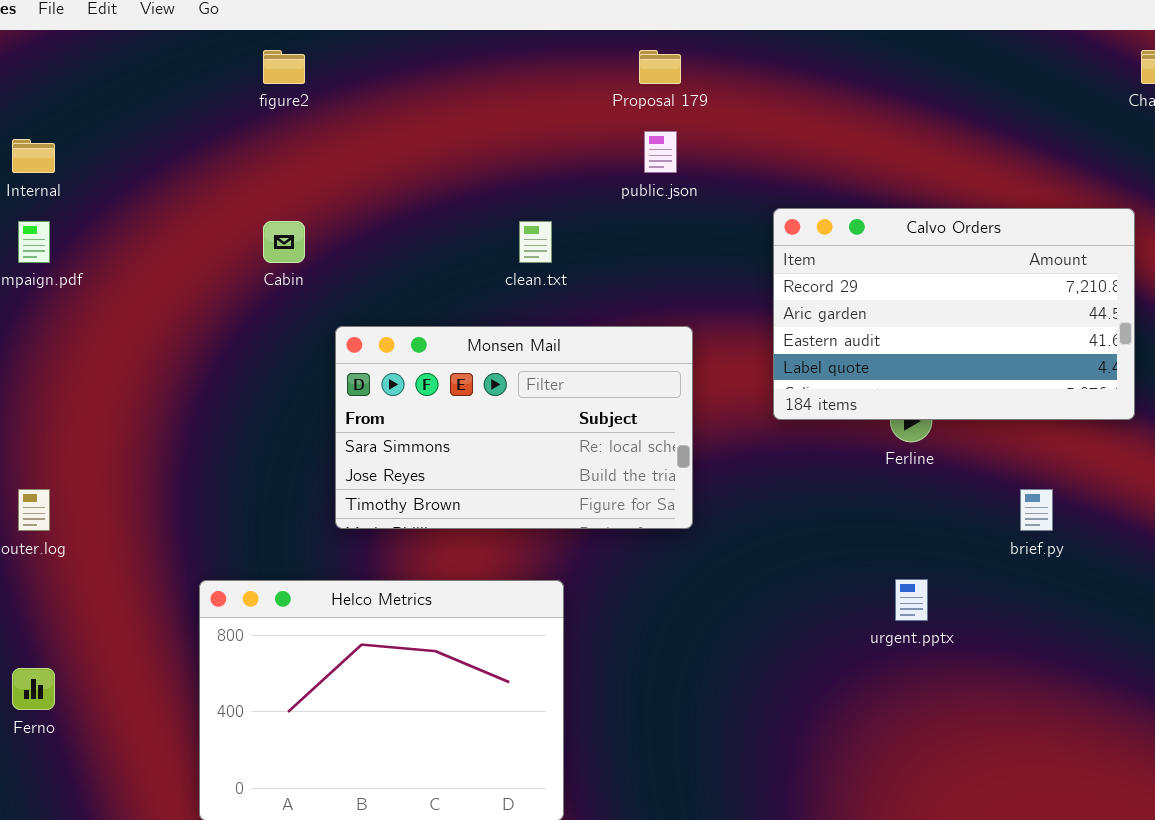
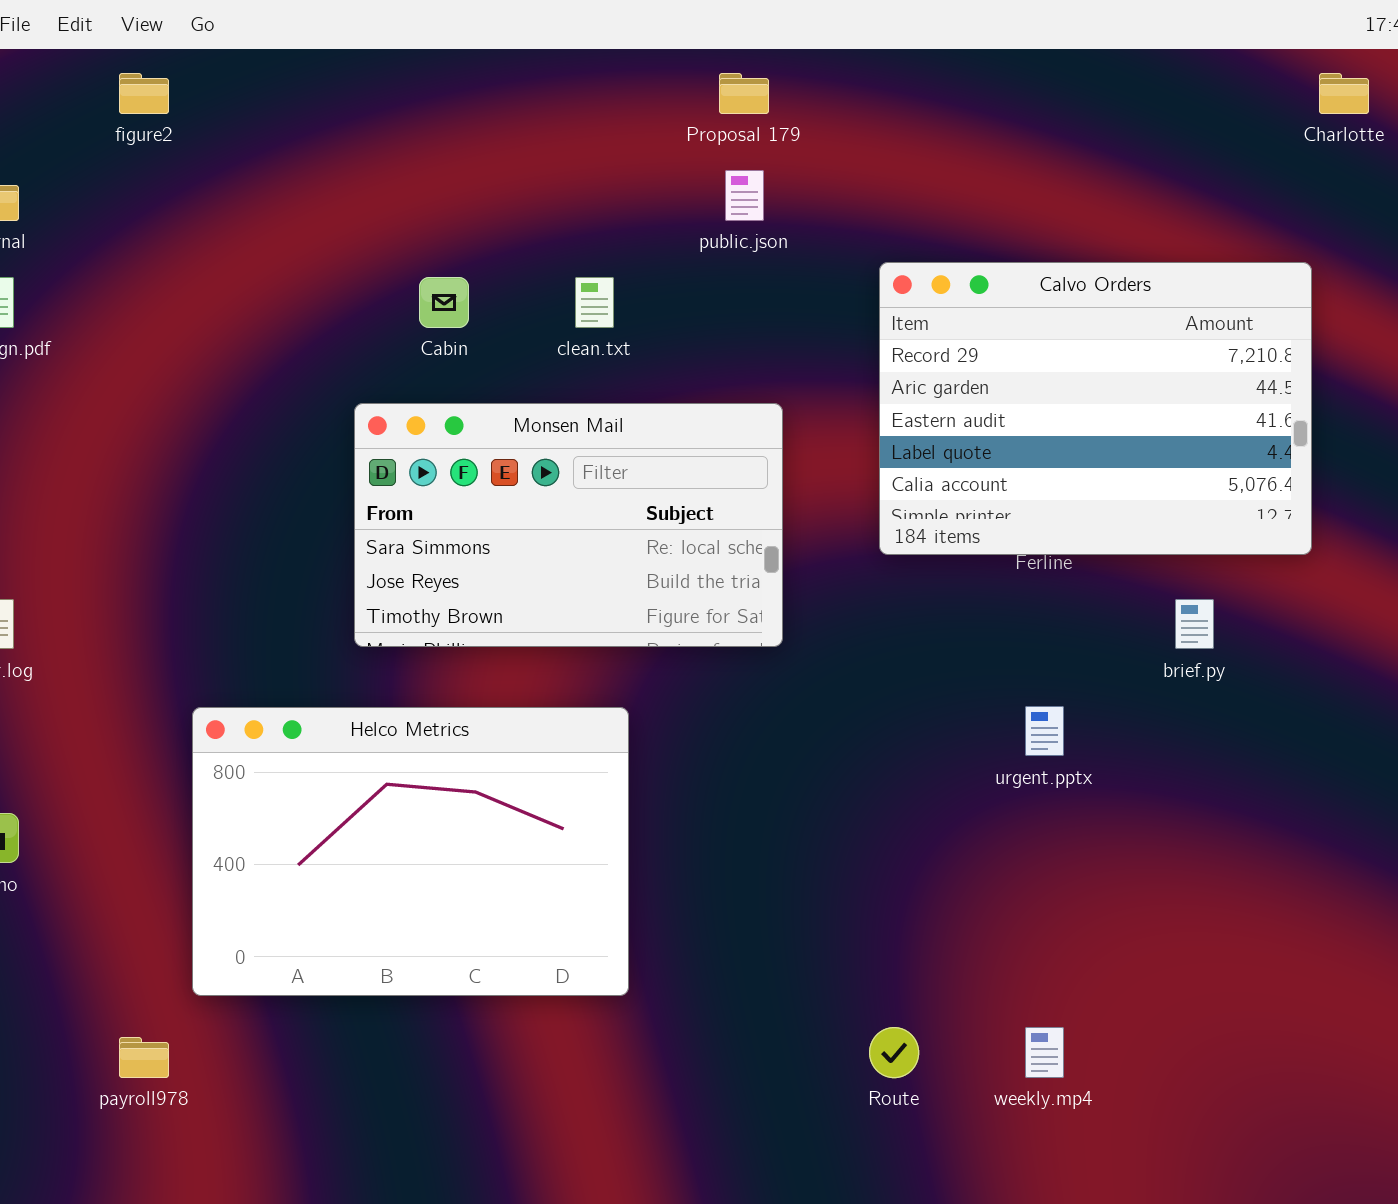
figure2: [263,50,305,84] -> [119,73,169,114], moved
Calvo Orders: [773,208,1135,420] -> [879,262,1312,555], resized
Cabin: [263,221,305,263] -> [419,277,469,328], moved

